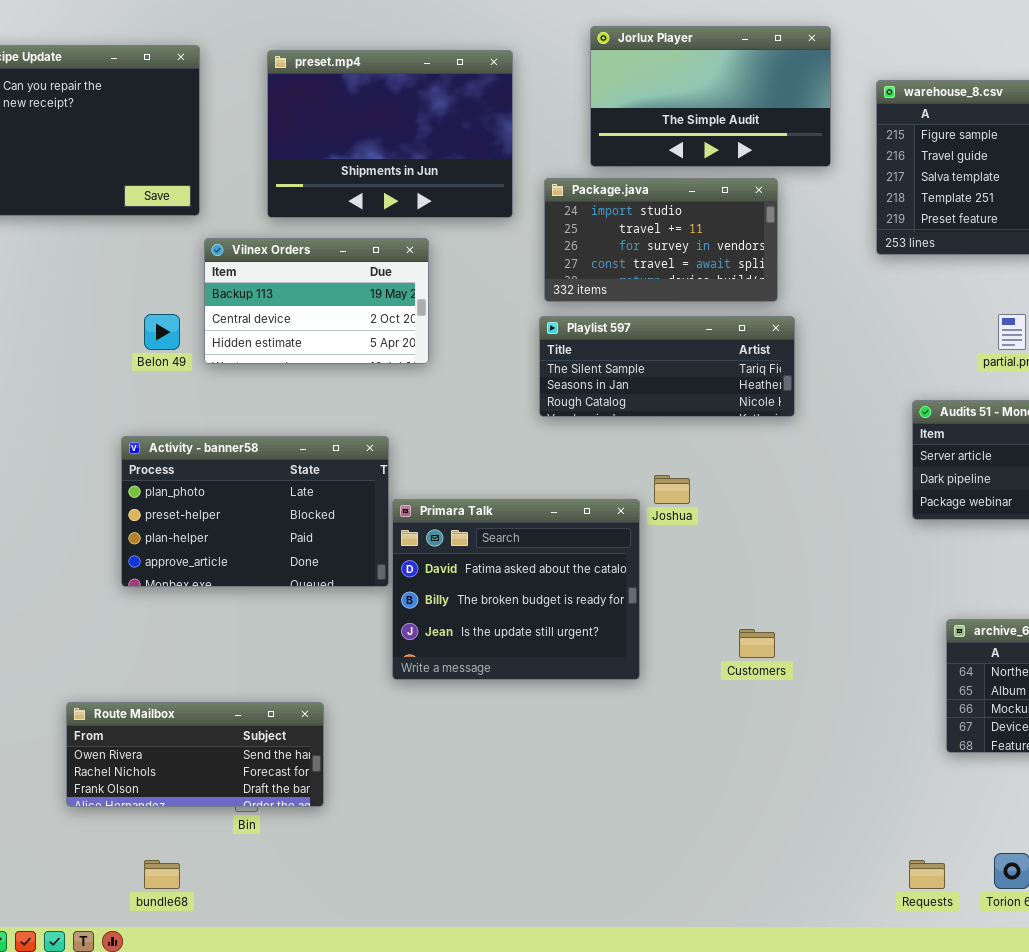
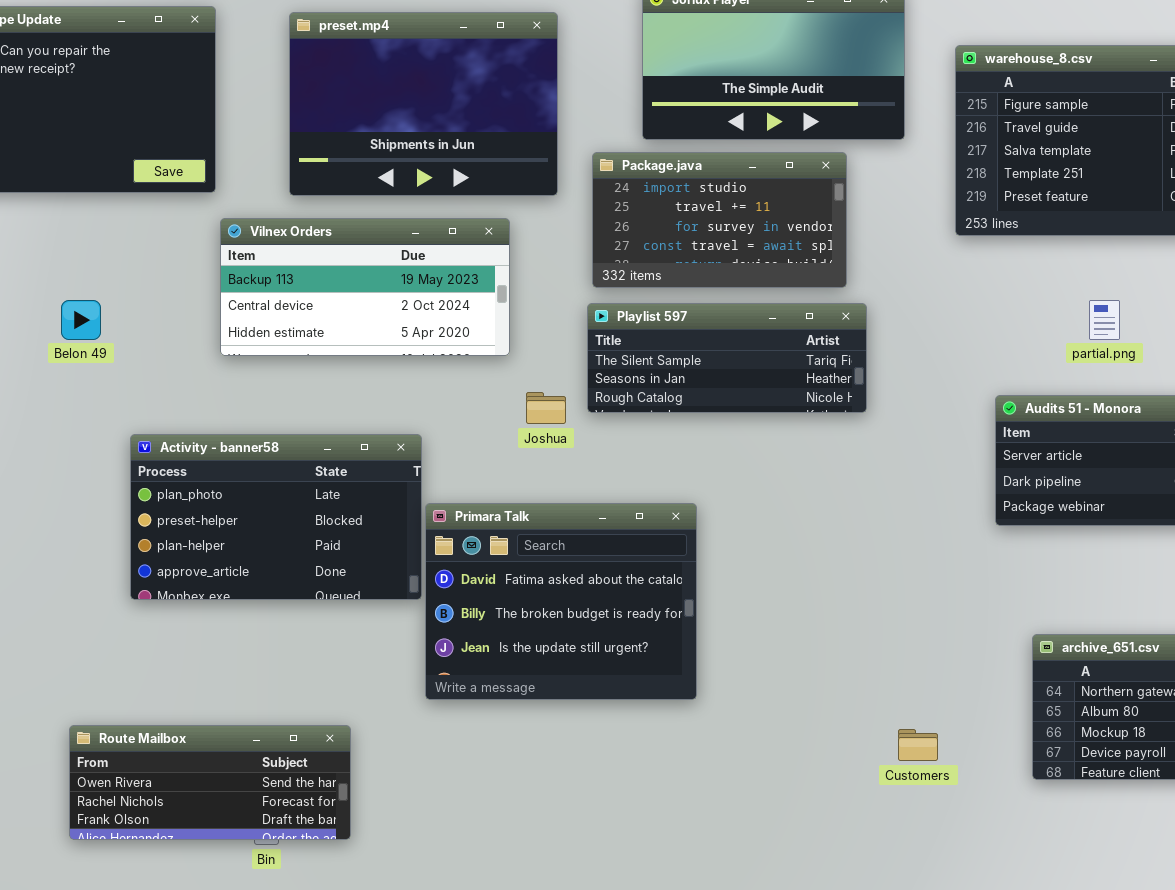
Vilnex Orders: [204,238,429,364] -> [220,218,510,356], resized
Belon 49: [144,314,180,350] -> [61,300,101,340], moved
Joshua: [654,475,690,504] -> [526,392,566,424], moved
Customers: [739,629,775,658] -> [898,729,938,761], moved

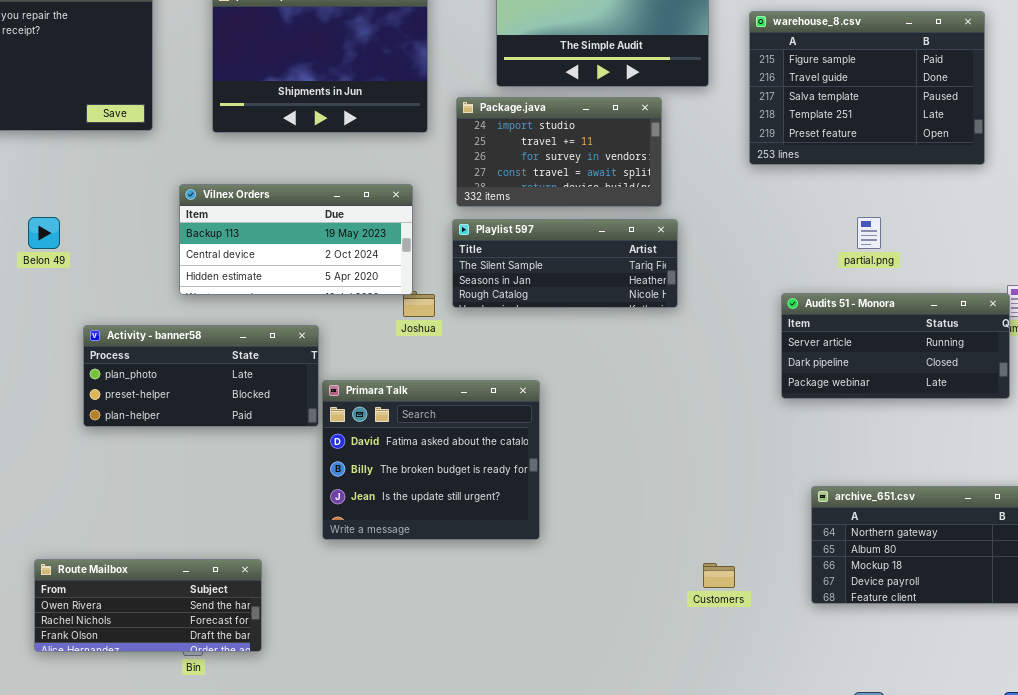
Vilnex Orders: [220,218,510,356] -> [179,184,413,295], moved
Activity - banner58: [130,434,422,600] -> [83,325,319,427], resized

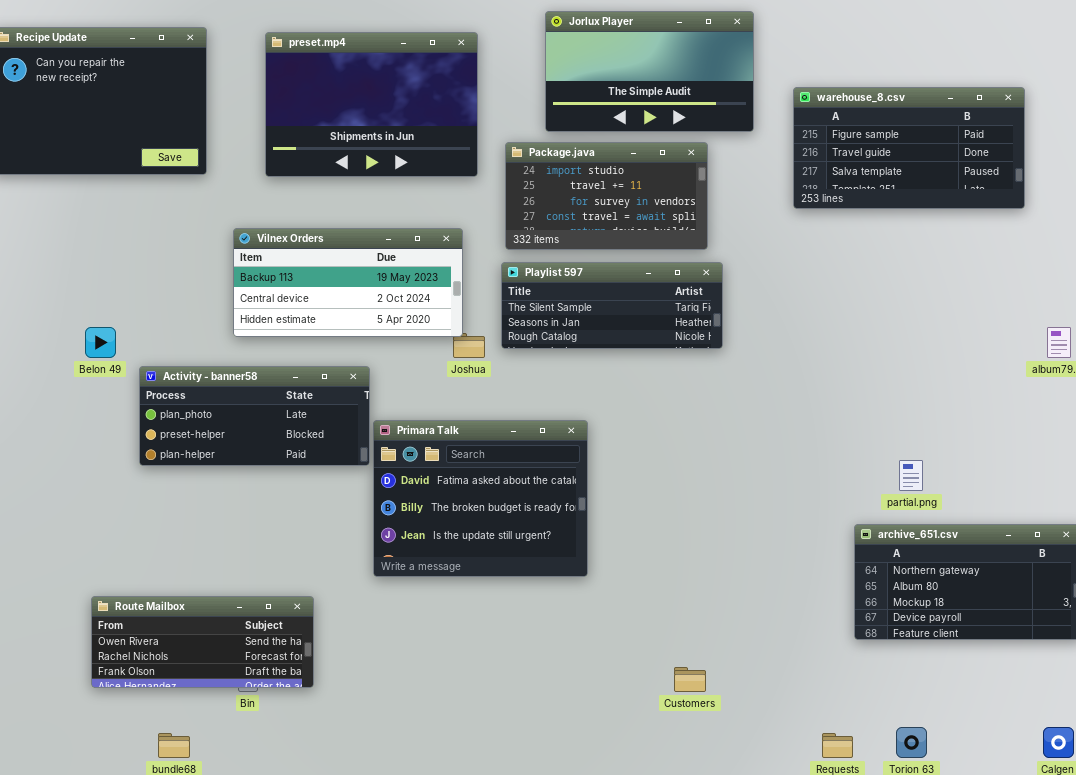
warehouse_8.csv: [749,11,985,165] -> [793,87,1025,209], resized
Belon 49: [28,217,60,249] -> [85,327,116,358], moved
partial.png: [857,217,881,249] -> [899,460,923,491], moved
Audits 51 - Monora: [781,293,1010,399] -> none, closed
Customers: [703,563,735,588] -> [674,667,706,692], moved

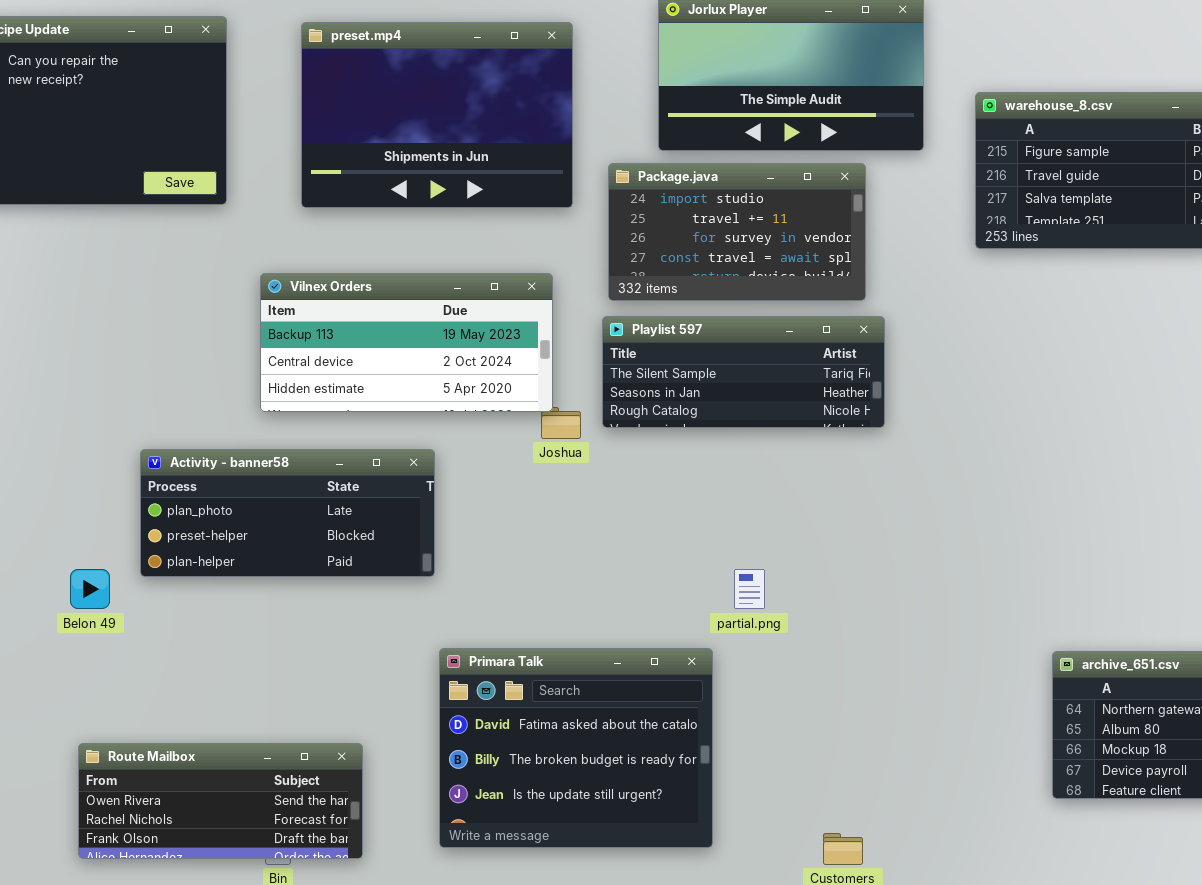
Belon 49: [85,327,116,358] -> [70,569,110,609], moved
Primara Talk: [373,420,588,577] -> [439,648,713,848], moved
partial.png: [899,460,923,491] -> [734,569,765,609], moved

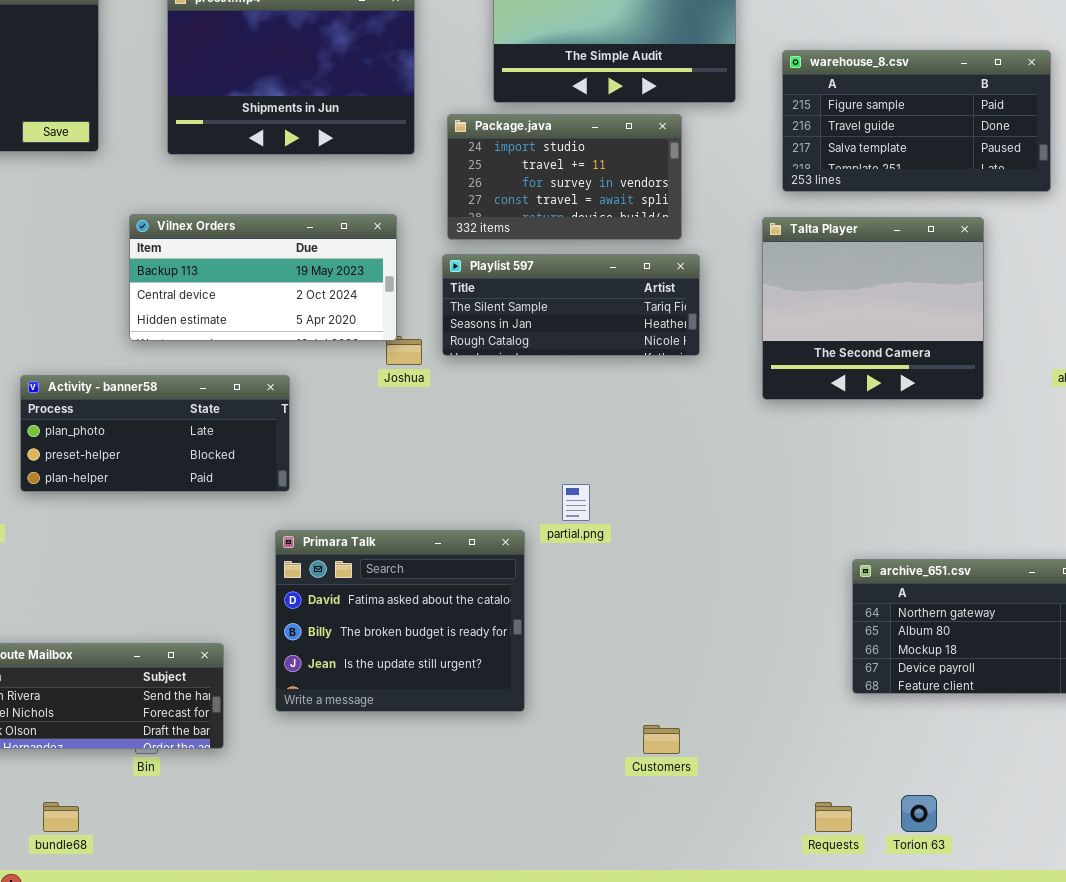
Talta Player: none -> [762,217,984,400], opened
Primara Talk: [439,648,713,848] -> [275,530,525,712], moved

